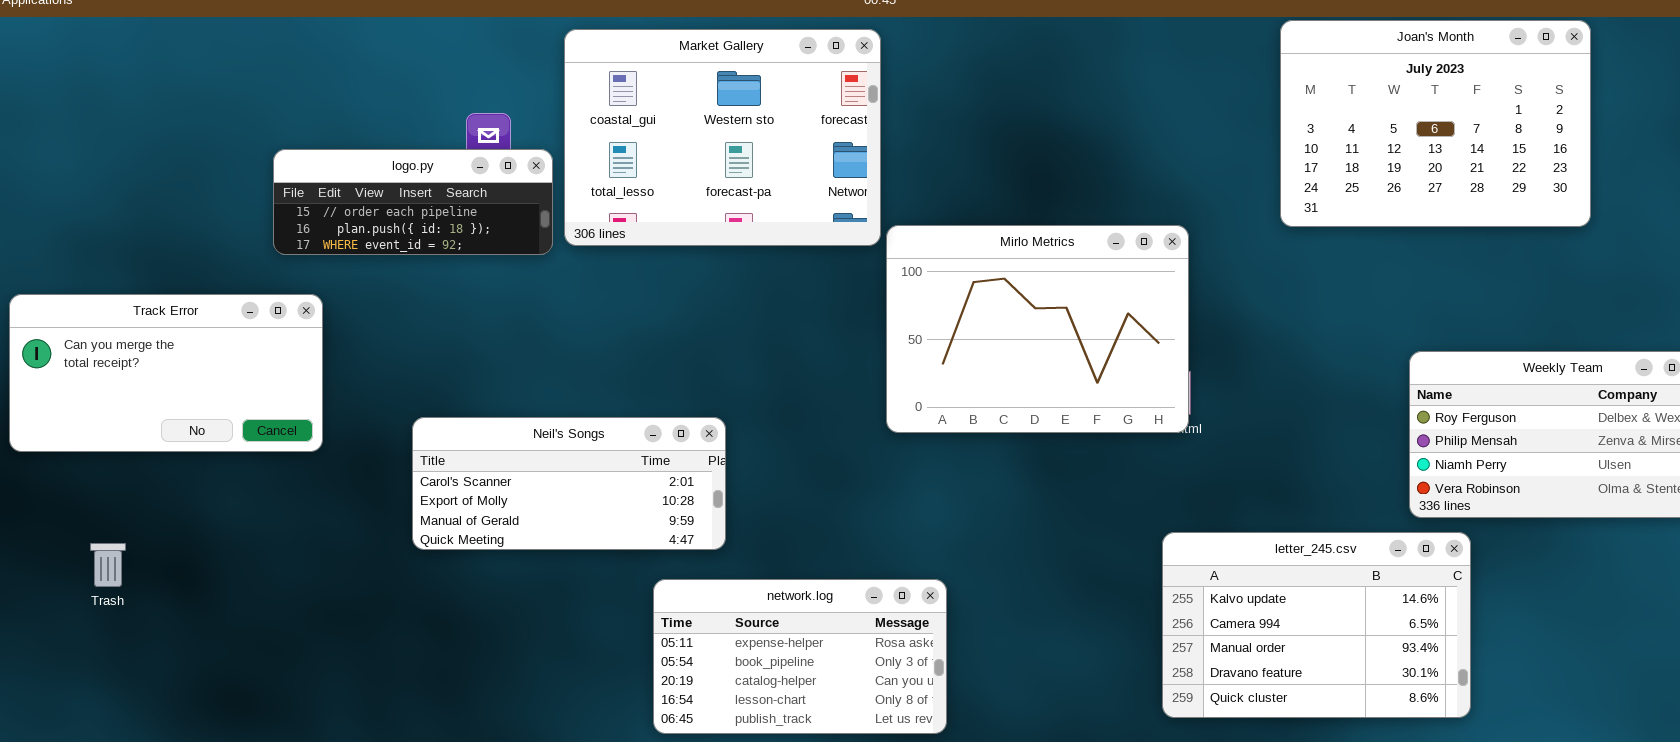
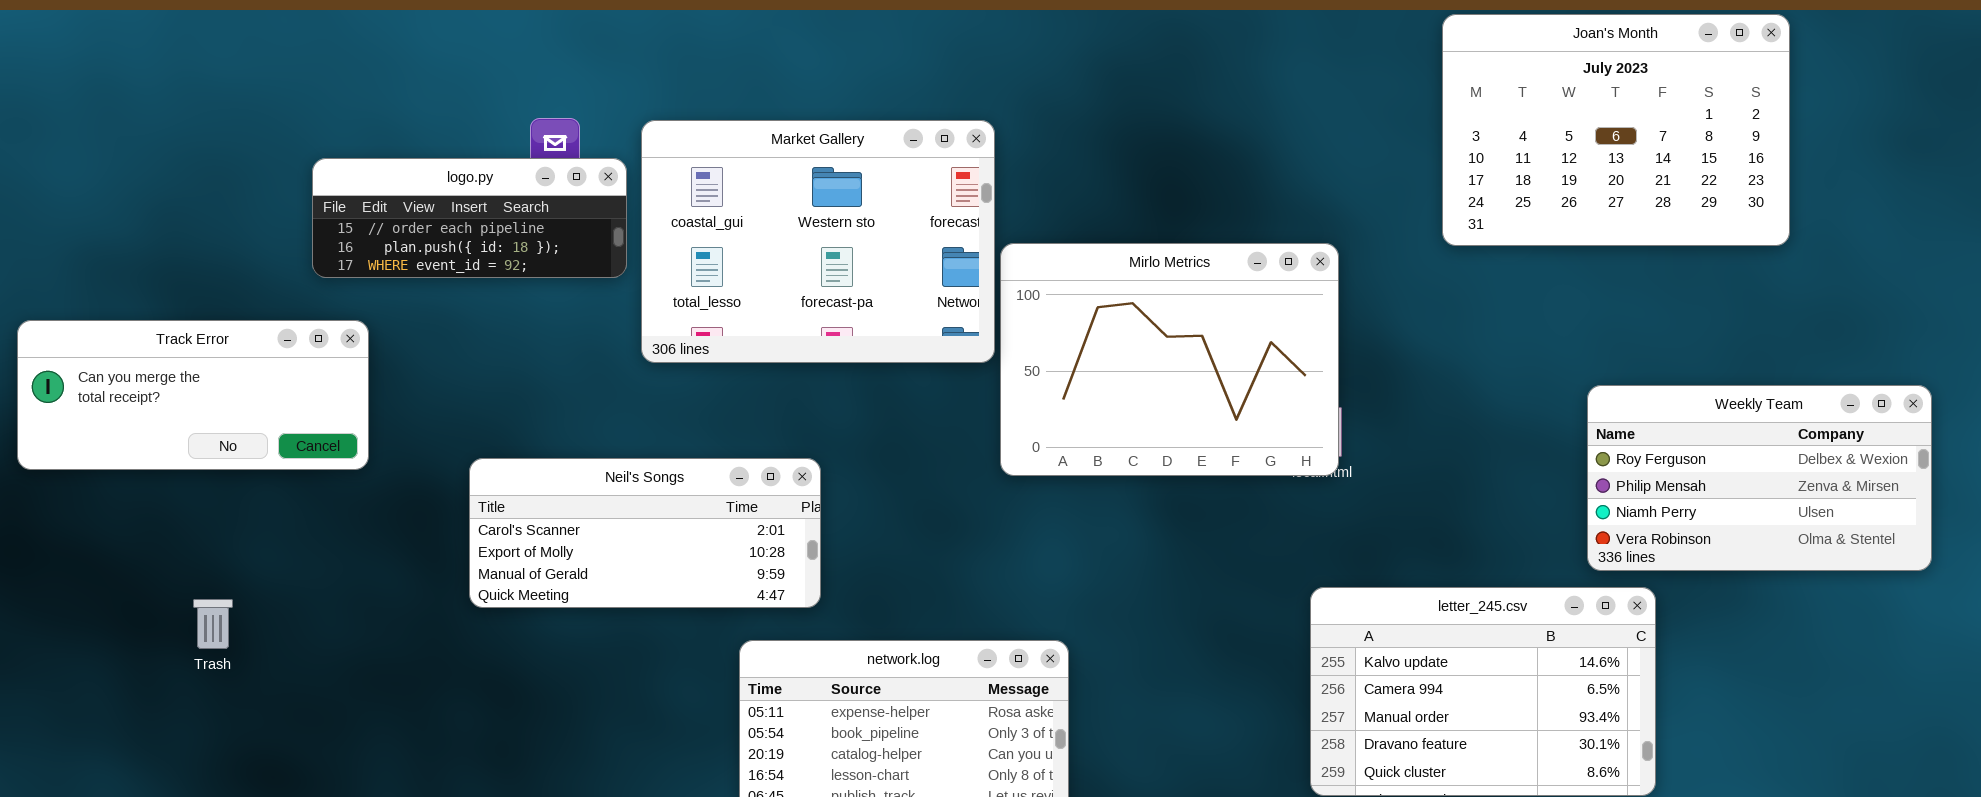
Market Gallery: [564,29,881,246] -> [641,120,995,363], moved
Track Error: [9,294,323,452] -> [17,320,369,470], resized
Trash: [90,543,126,587] -> [193,599,233,649], moved

